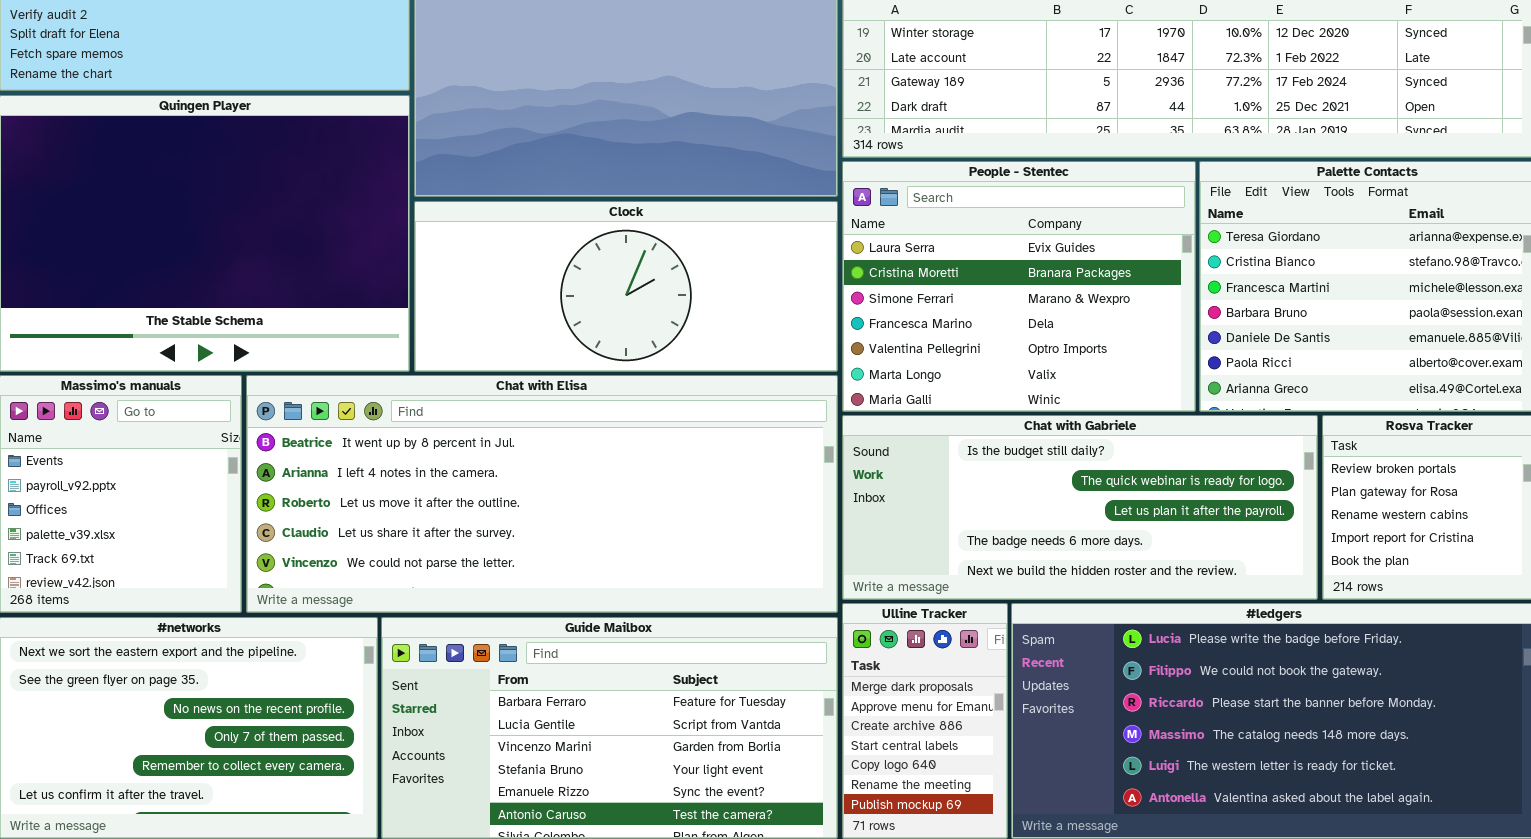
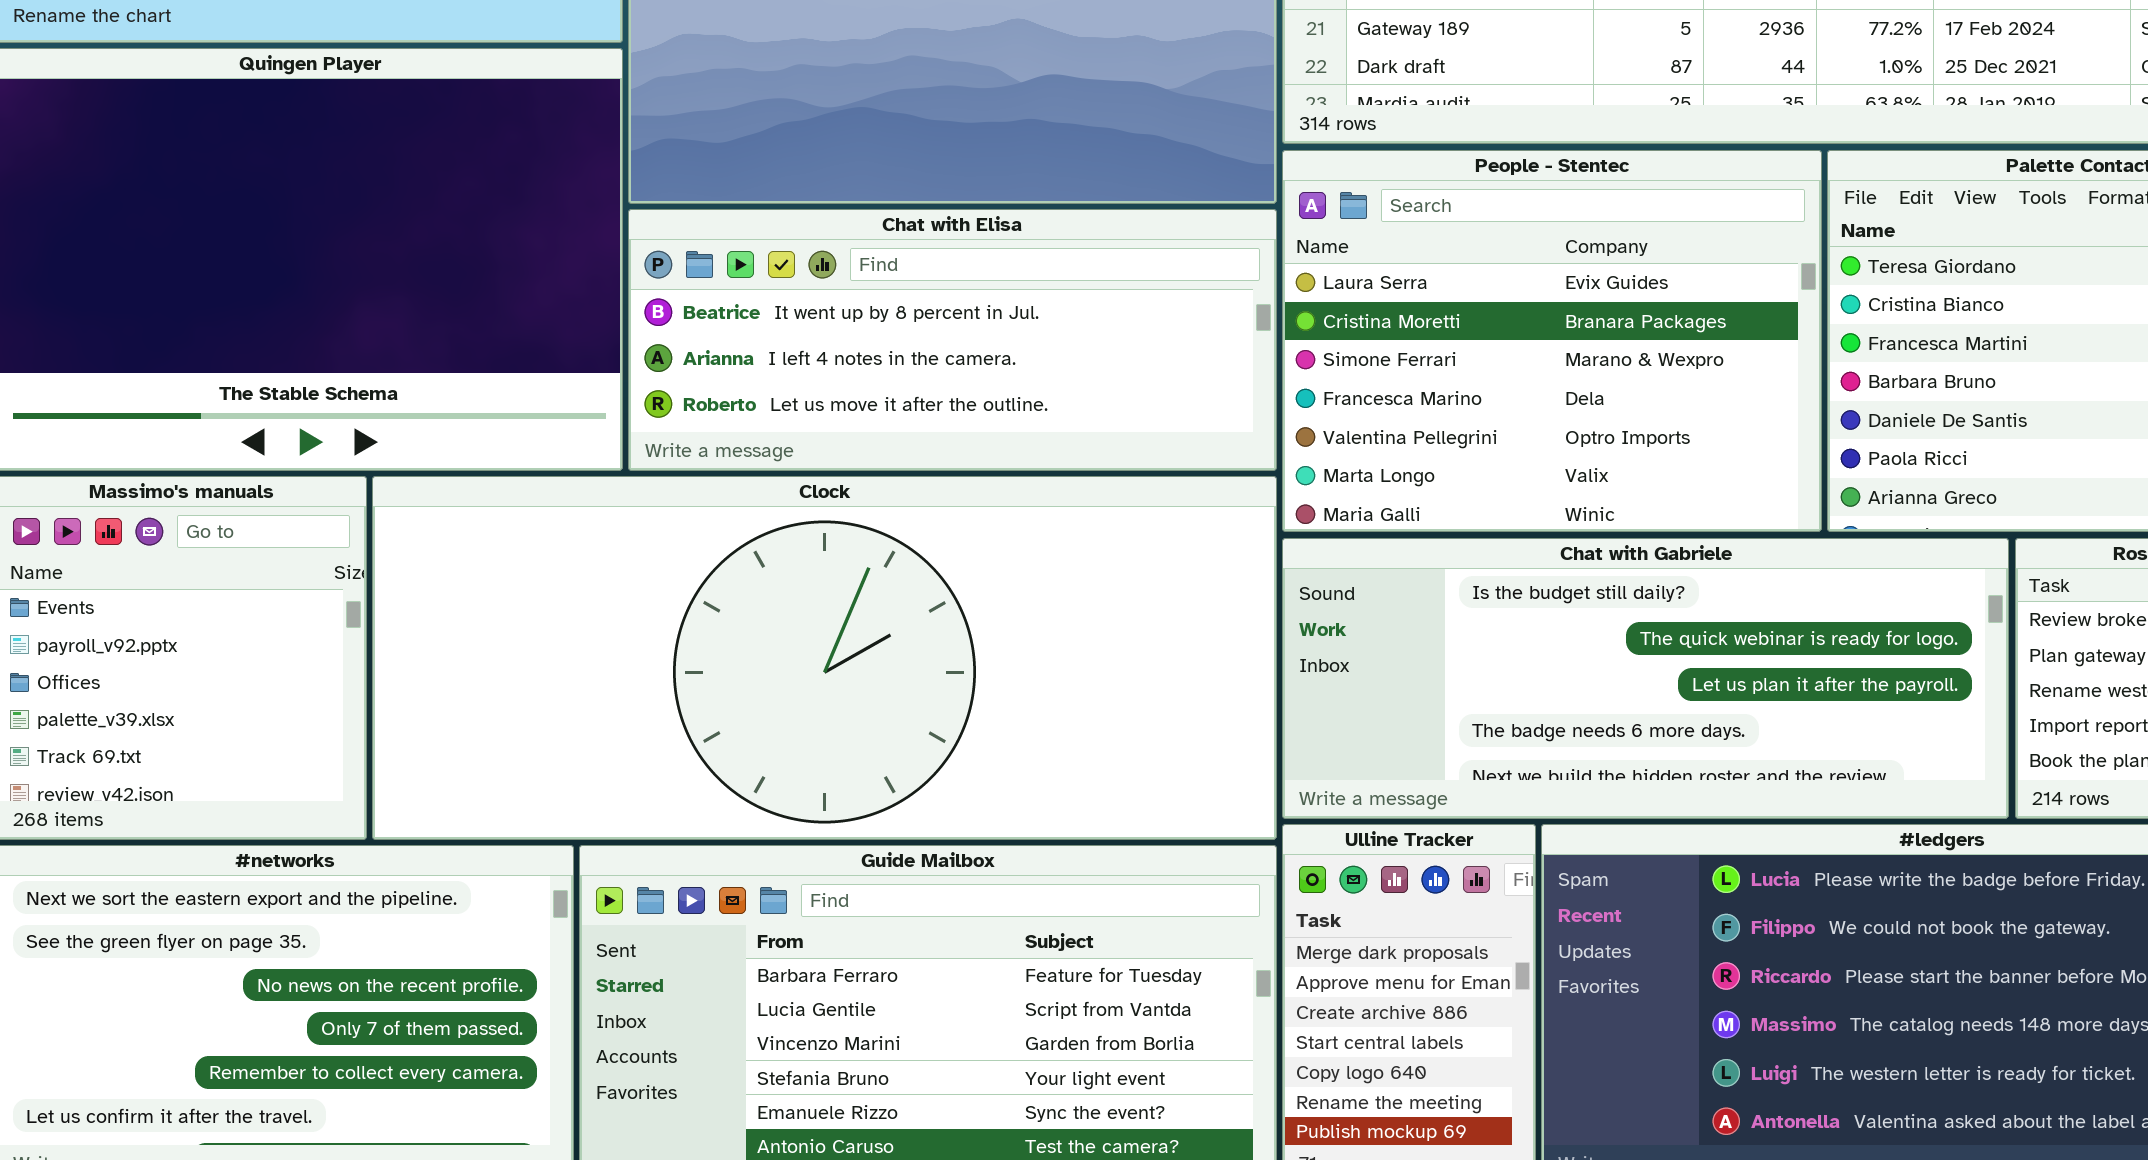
Clock: [414,201,838,372] -> [372,476,1277,840], moved, resized
Chat with Elisa: [246,375,838,613] -> [628,209,1277,471], moved, resized

